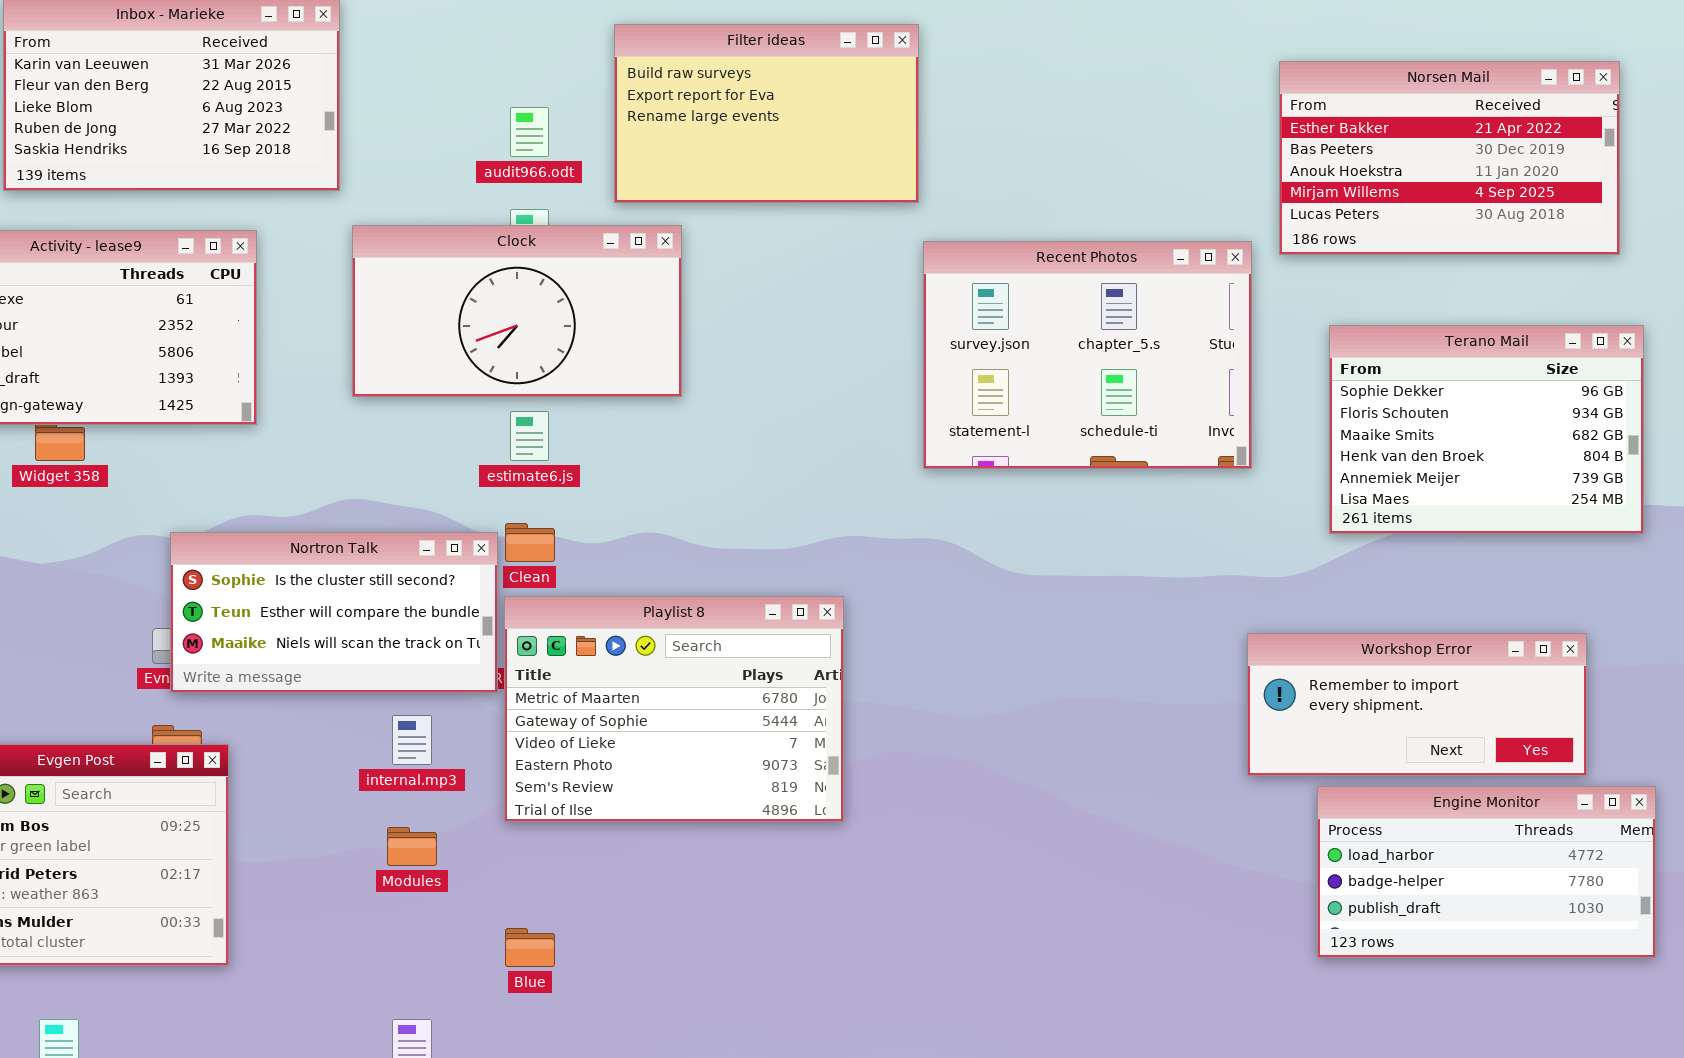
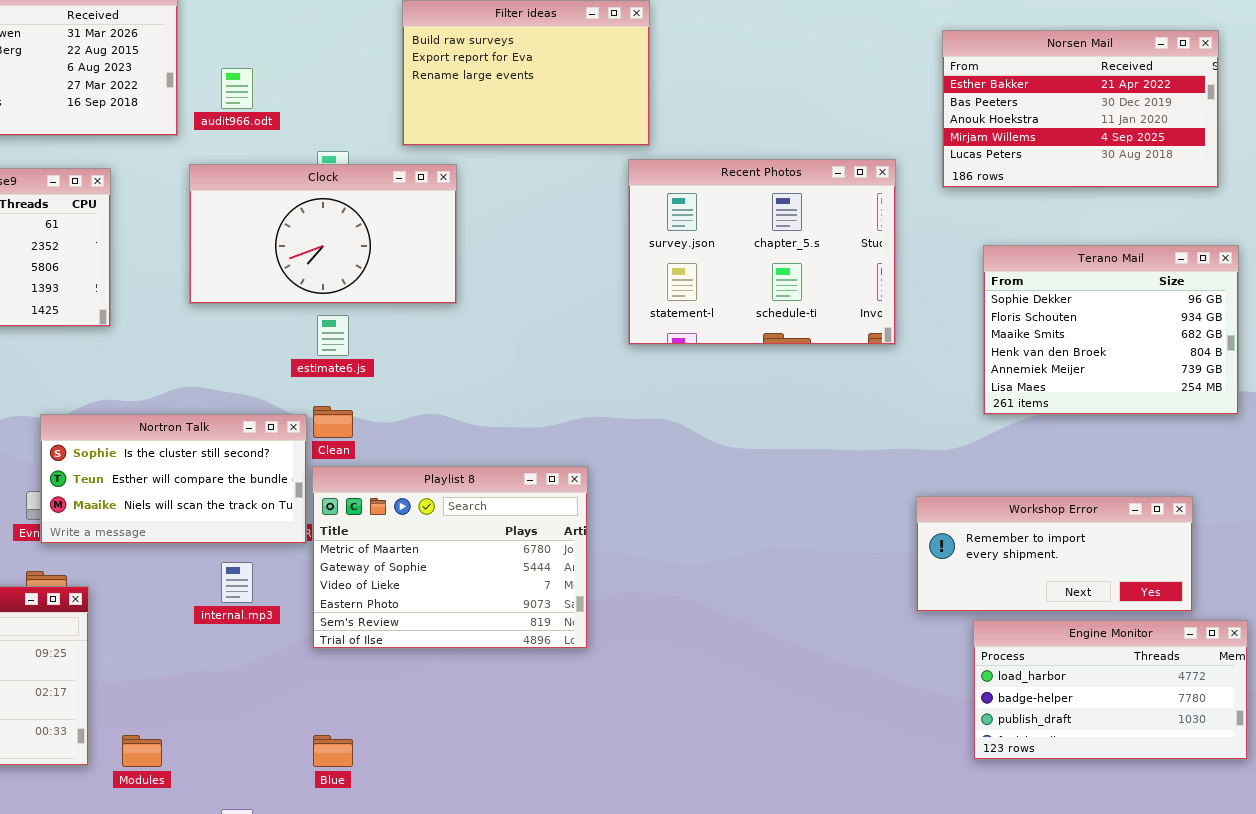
audit966.odt: [510,107,549,157] -> [221,68,253,109], moved
Recent Photos: [923,241,1252,469] -> [628,159,896,345], moved
Modules: [387,827,437,866] -> [122,735,162,767], moved

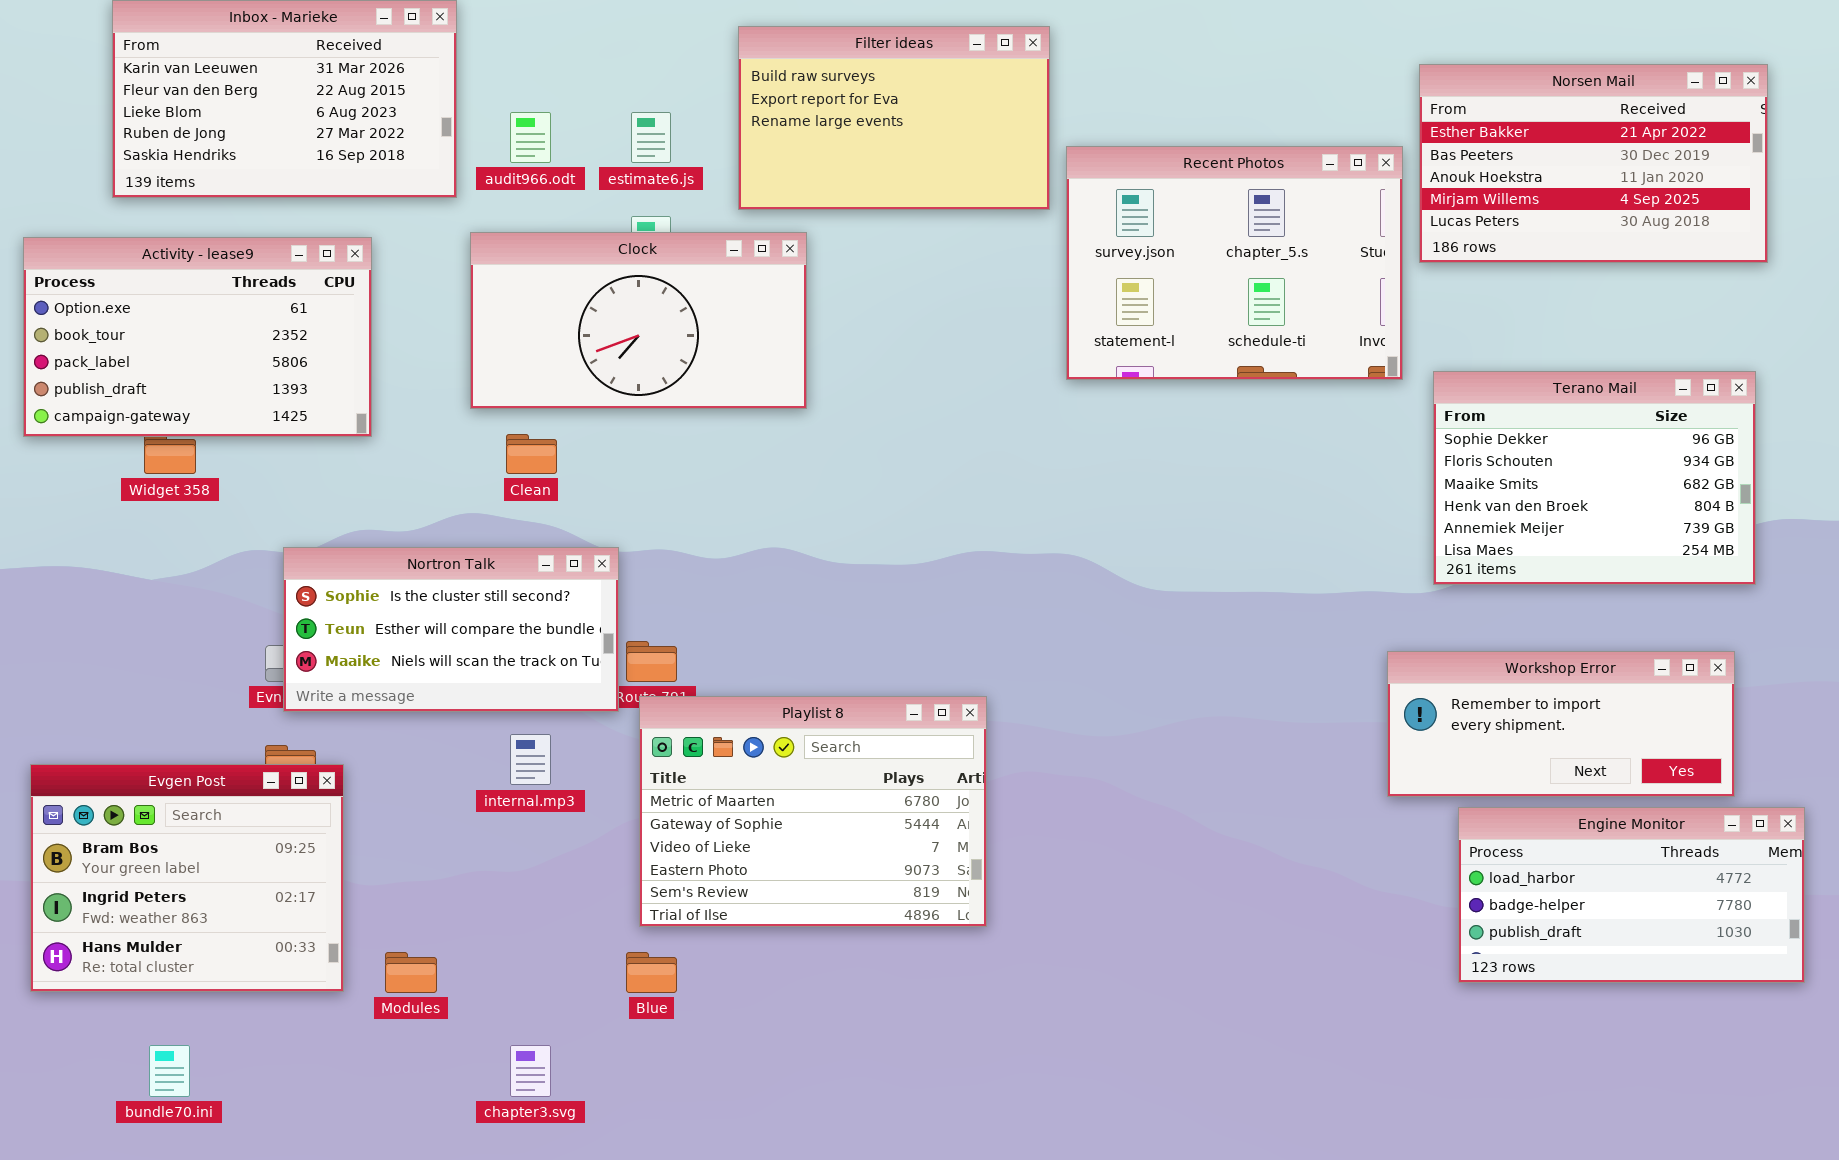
Recent Photos: [628,159,896,345] -> [1066,146,1403,380], moved
Terano Mail: [983,245,1239,415] -> [1433,371,1756,585], moved
estimate6.js: [317,315,349,356] -> [631,112,671,163], moved
Clean: [313,406,353,438] -> [506,434,557,474], moved
Playlist 8: [312,466,588,649] -> [639,696,987,927], moved

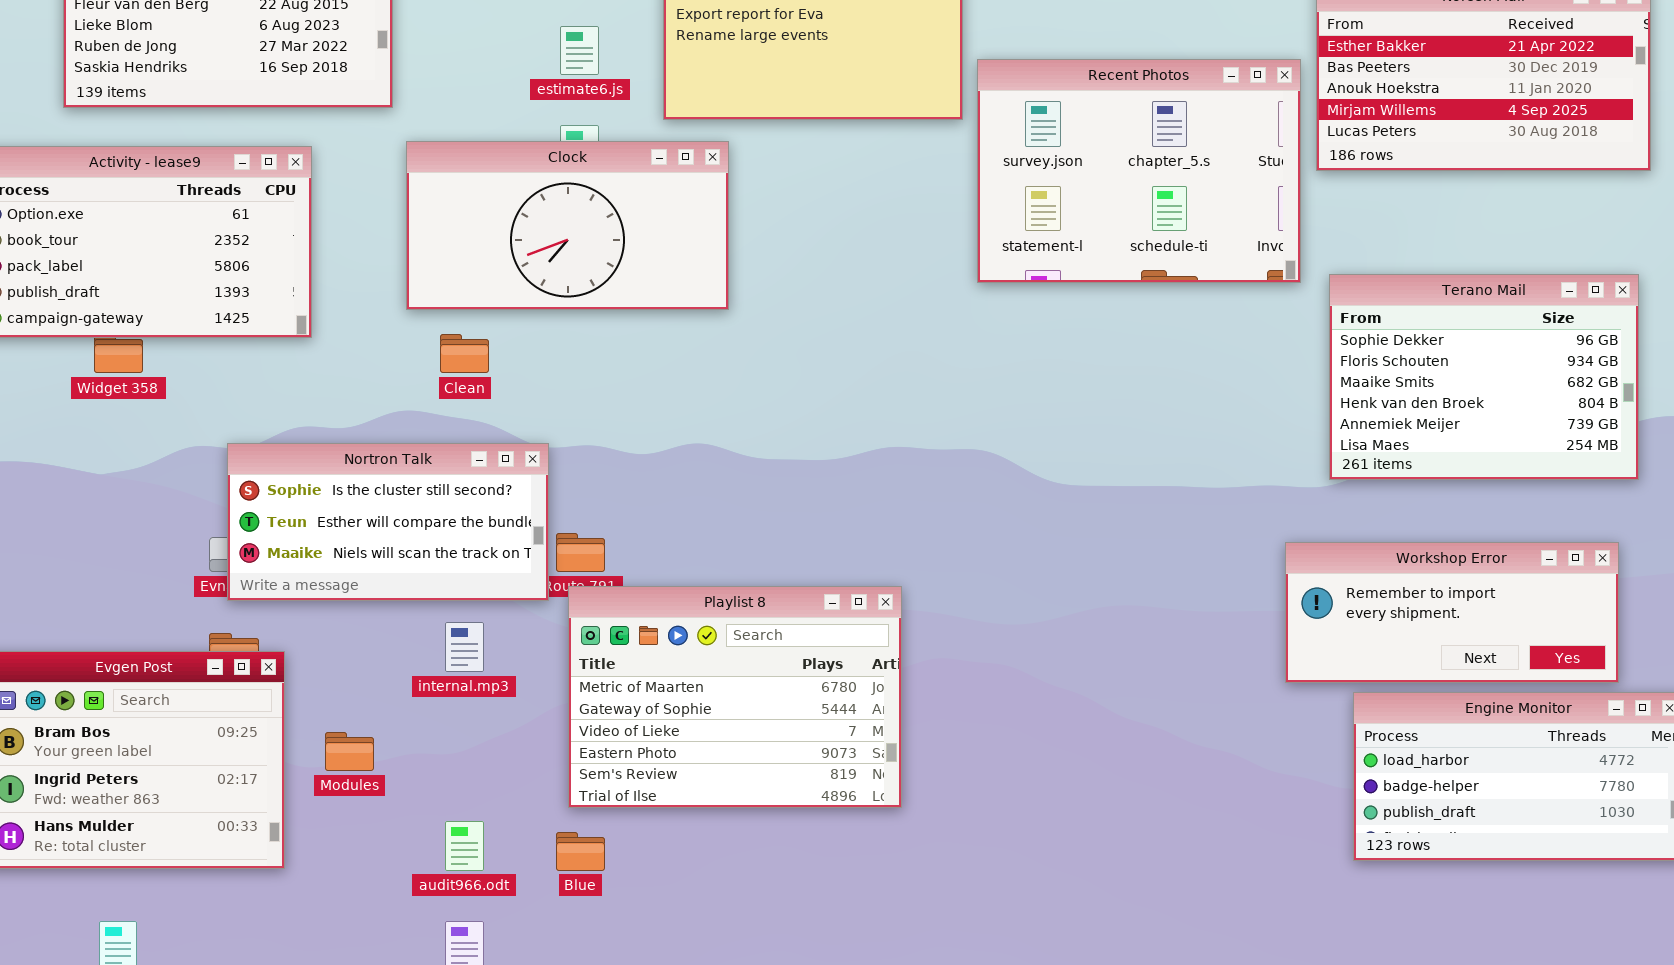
audit966.odt: [510,112,551,163] -> [445,821,484,871], moved
Modules: [385,952,437,993] -> [325,732,374,771], moved

